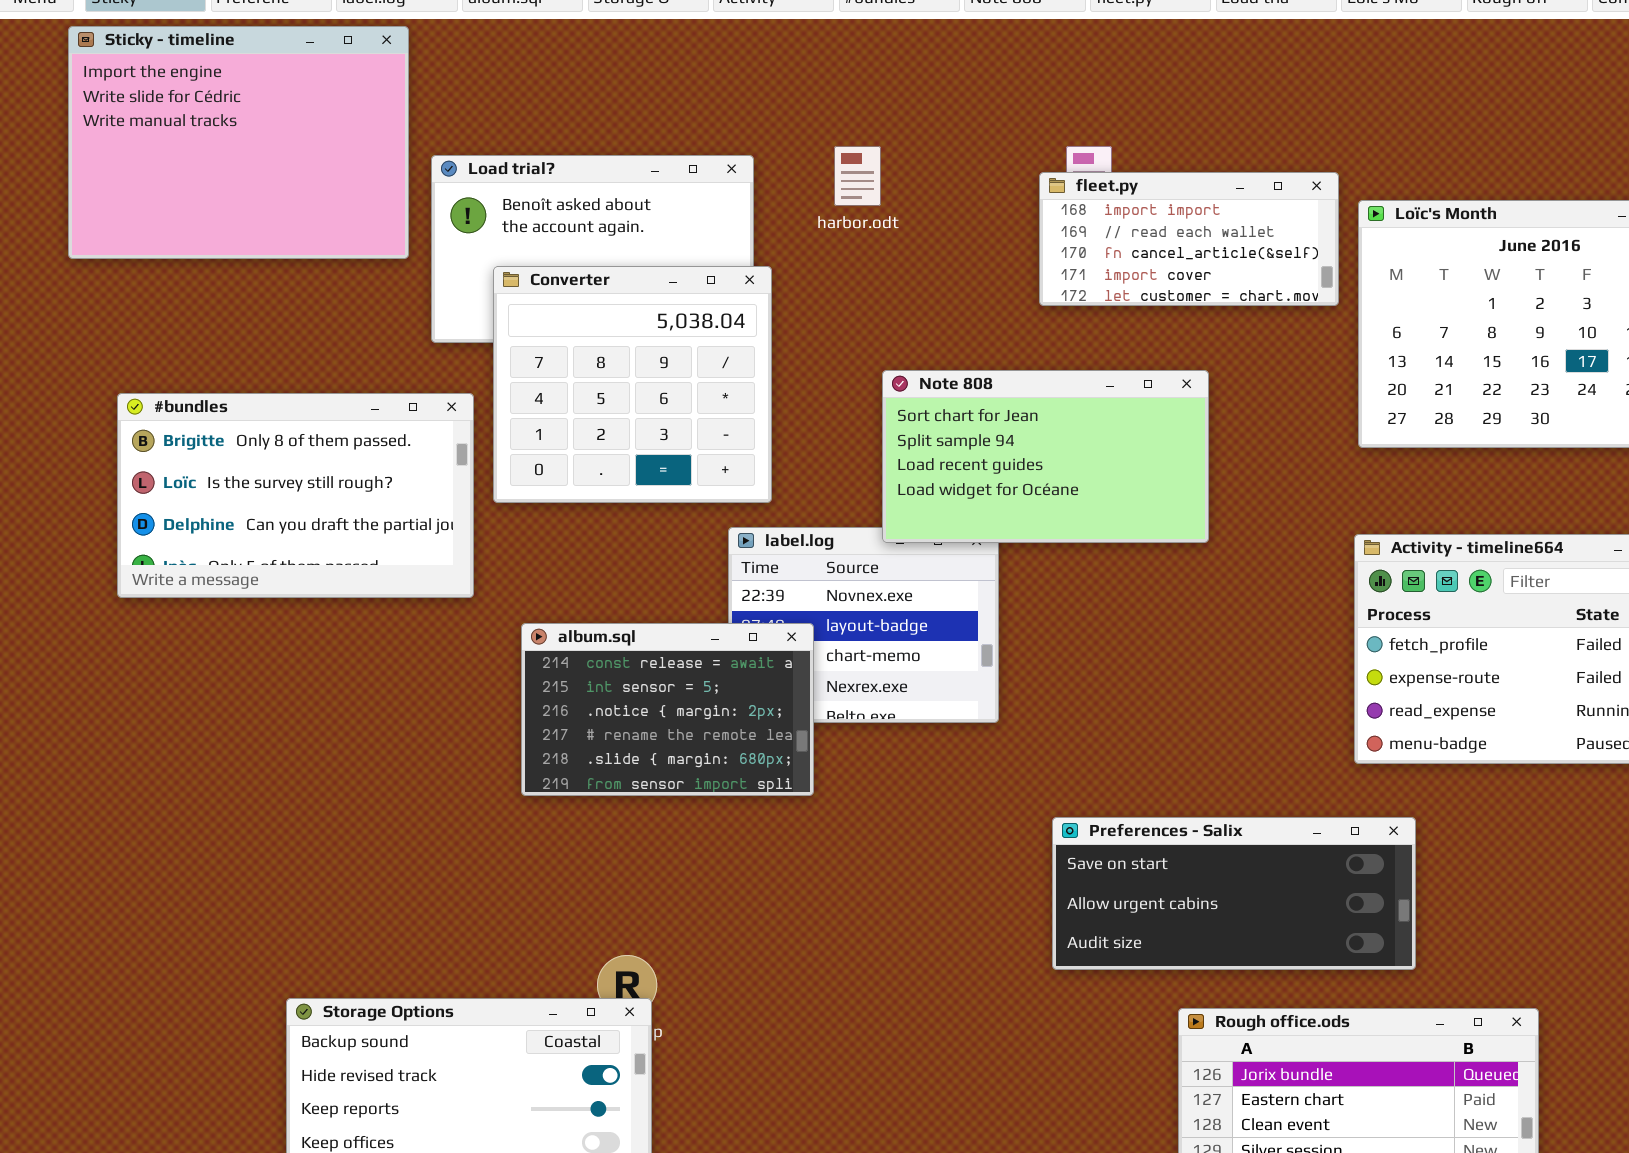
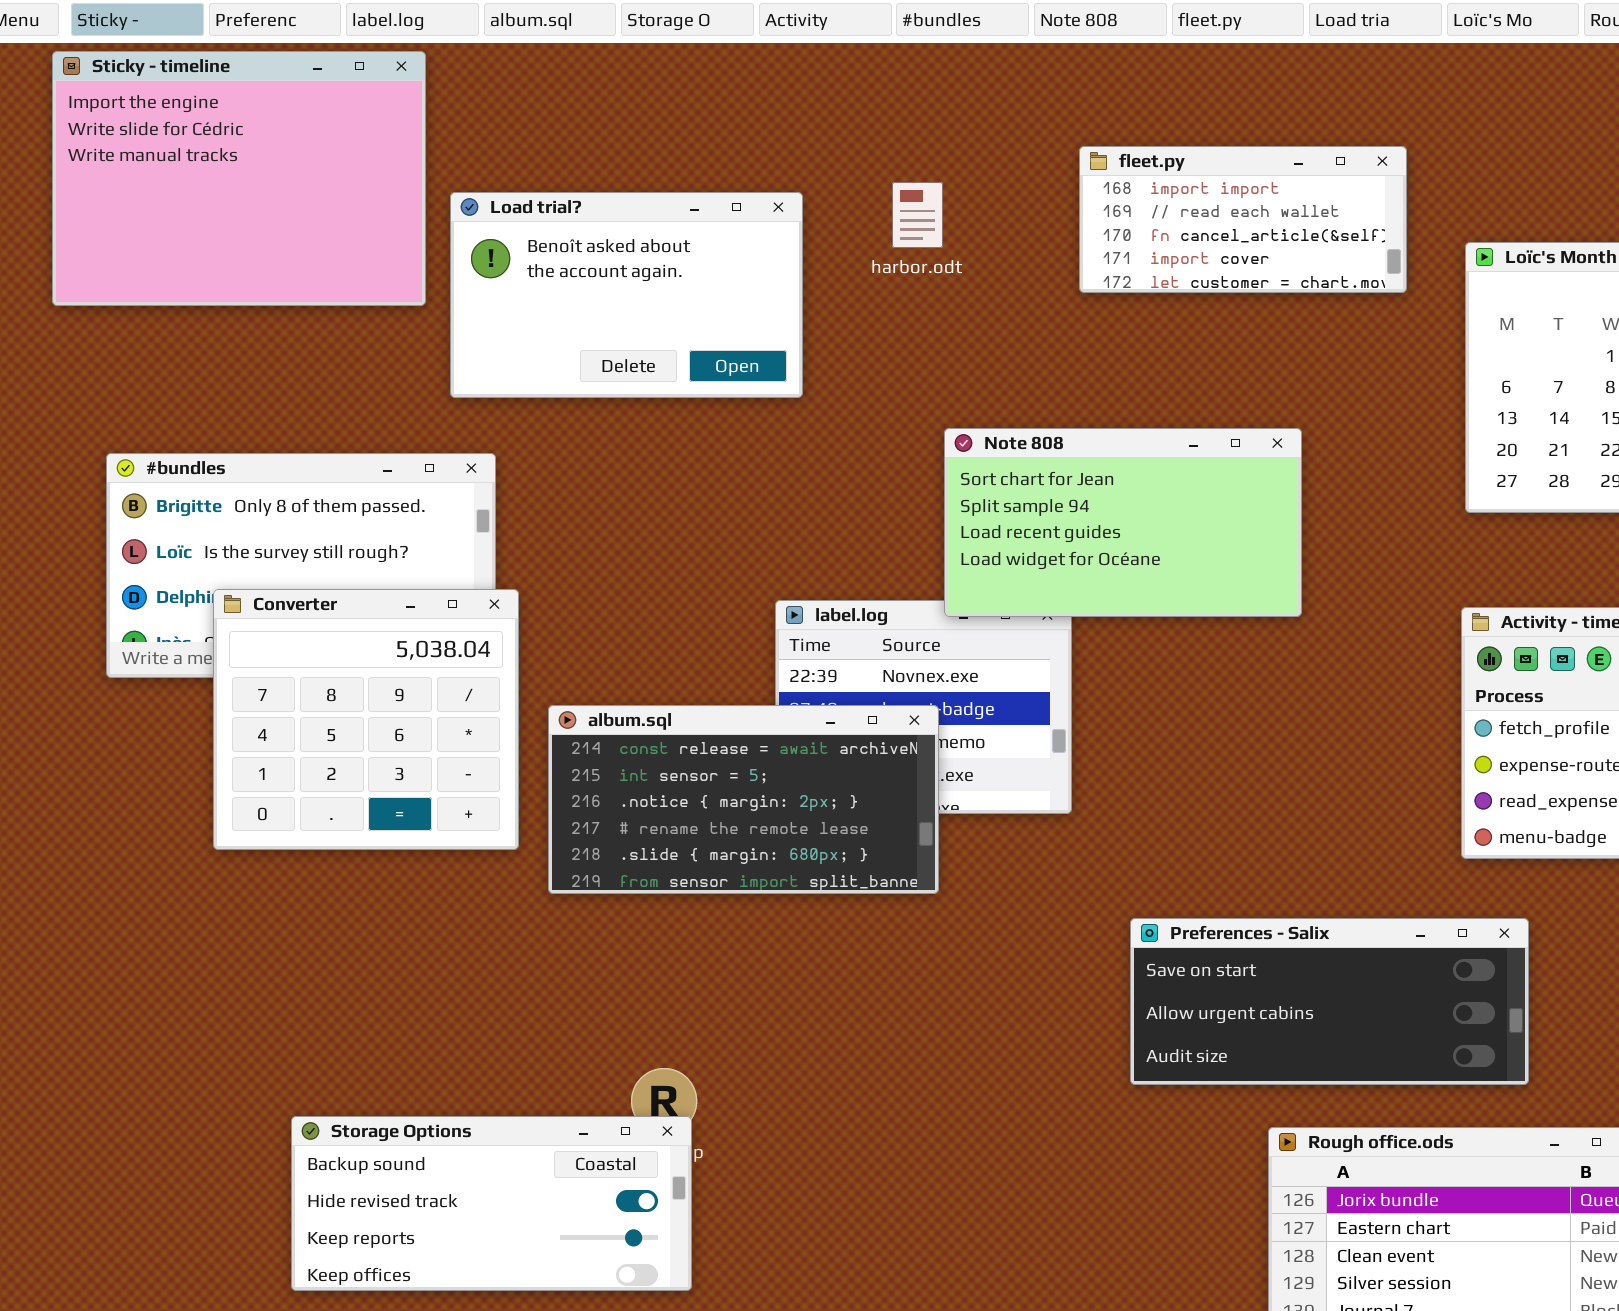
fleet.py: [1039,172,1339,306] -> [1079,146,1407,293], moved
Converter: [493,266,772,503] -> [213,589,519,850], moved
album.sql: [521,623,814,796] -> [548,705,939,894], resized

